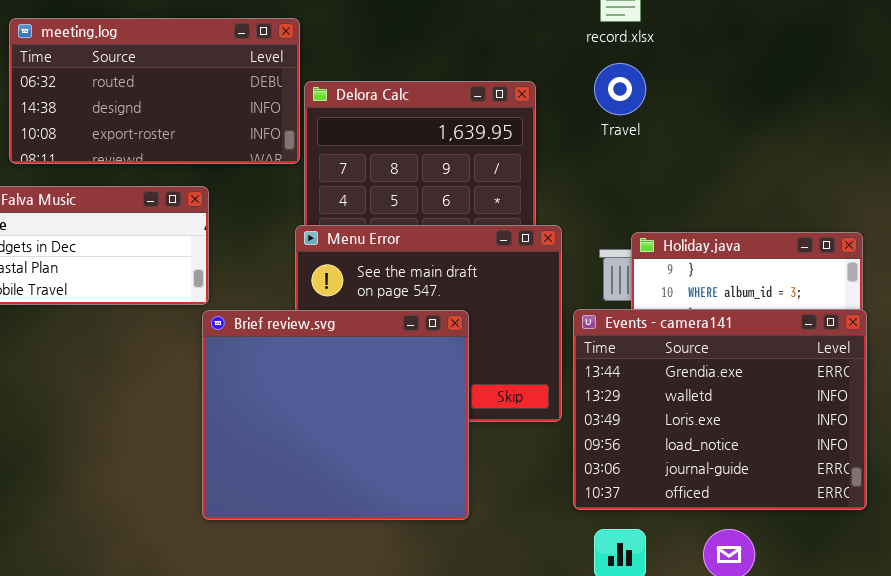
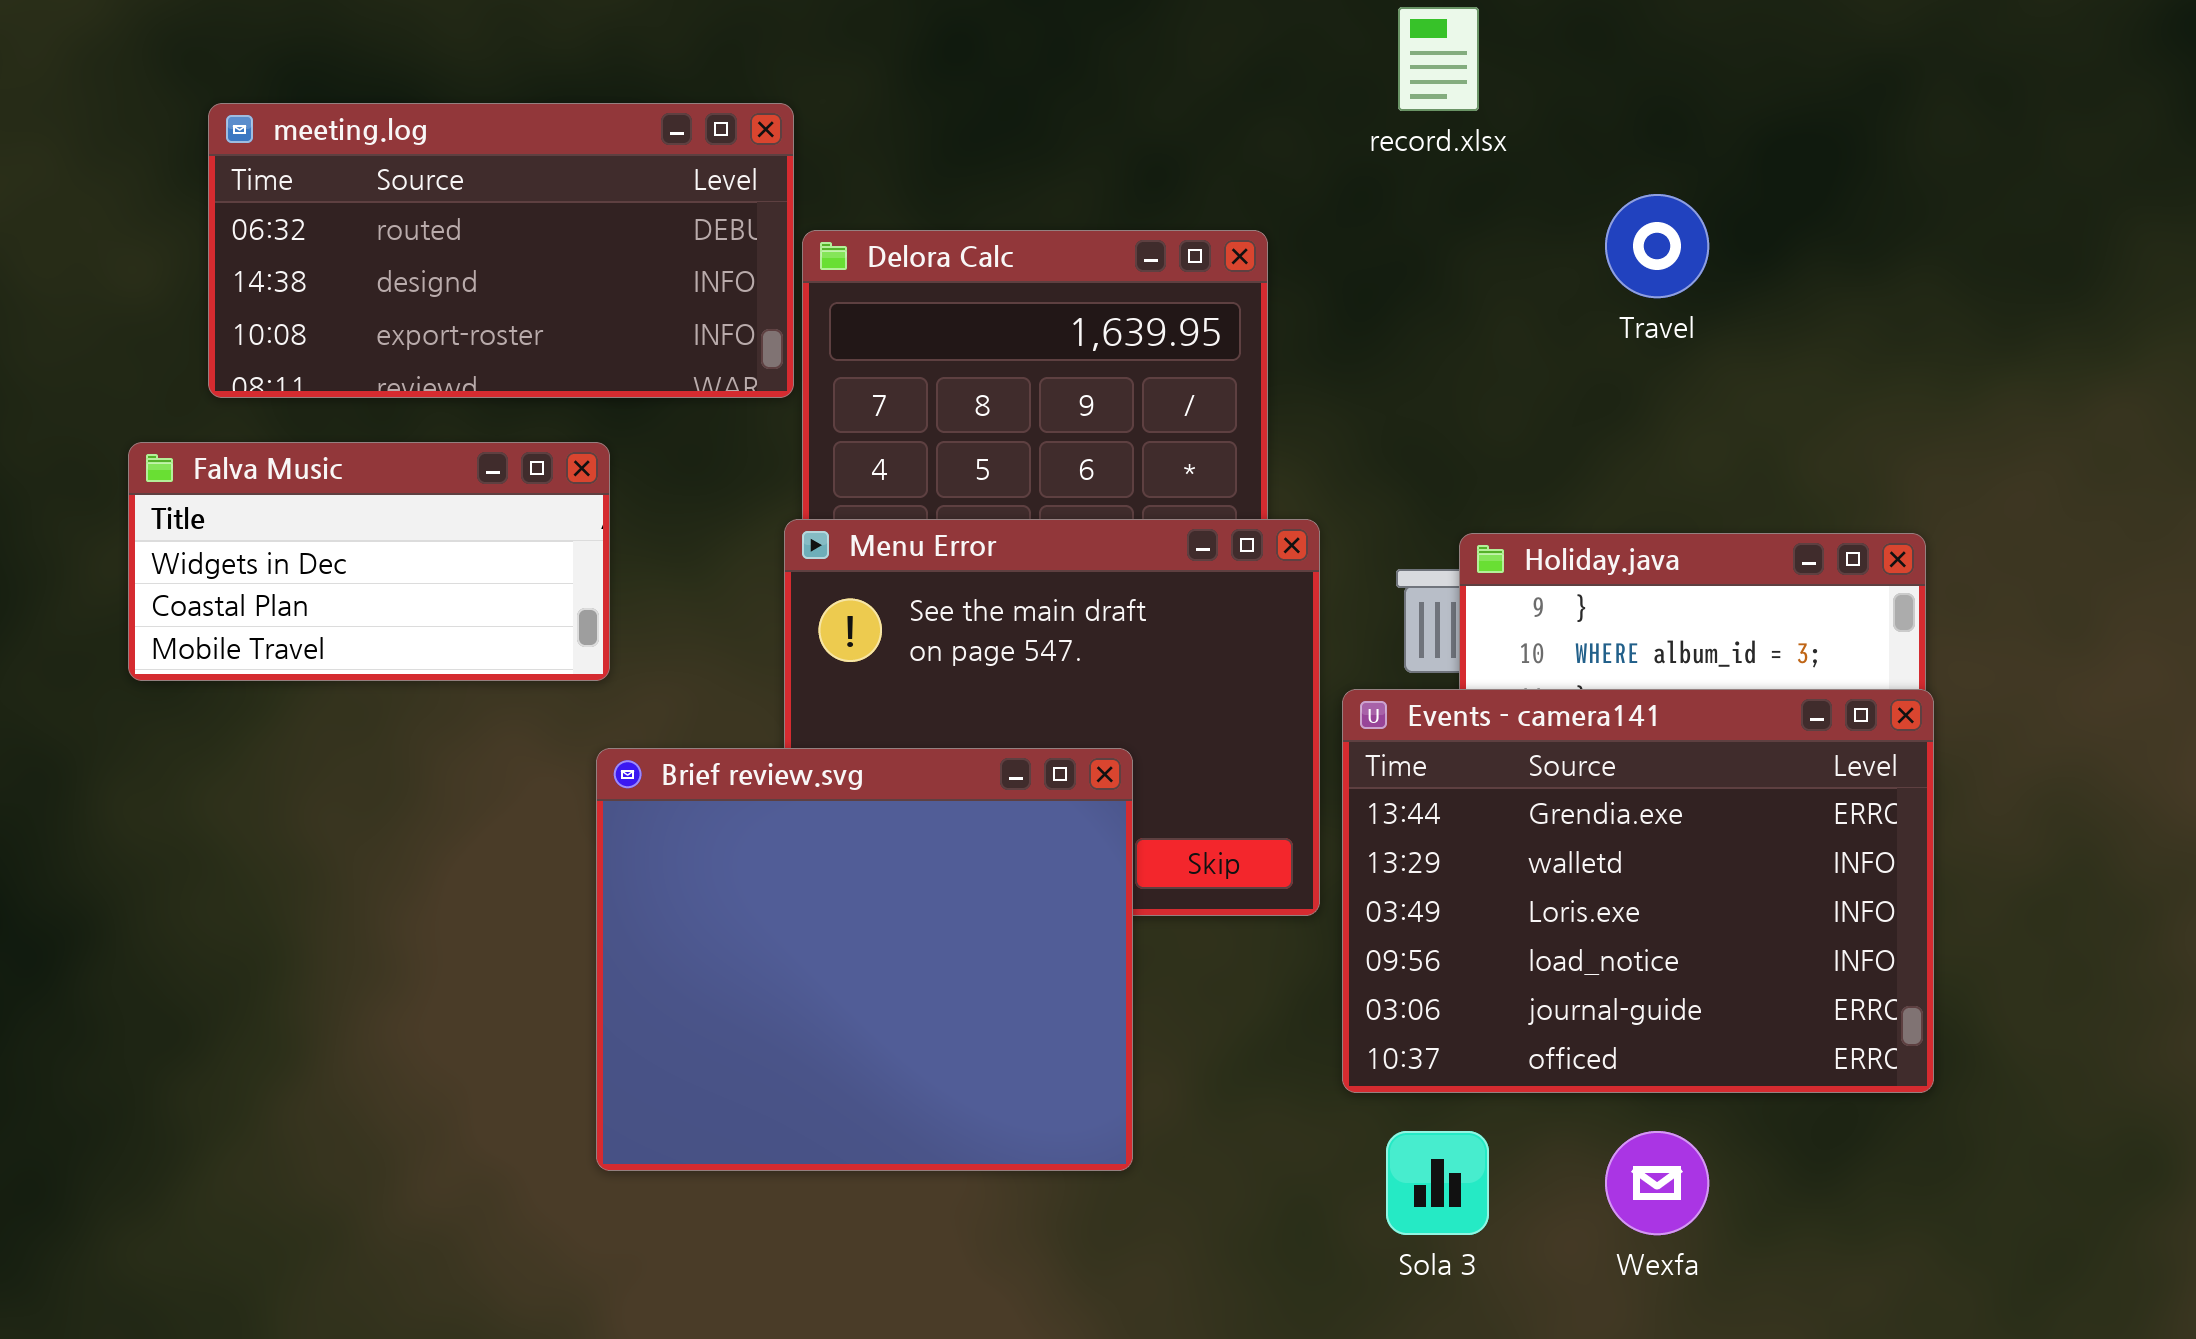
Travel: [594,63,646,115] -> [1605,194,1709,298], moved
Brief review.svg: [202,310,469,520] -> [596,748,1133,1171], moved

